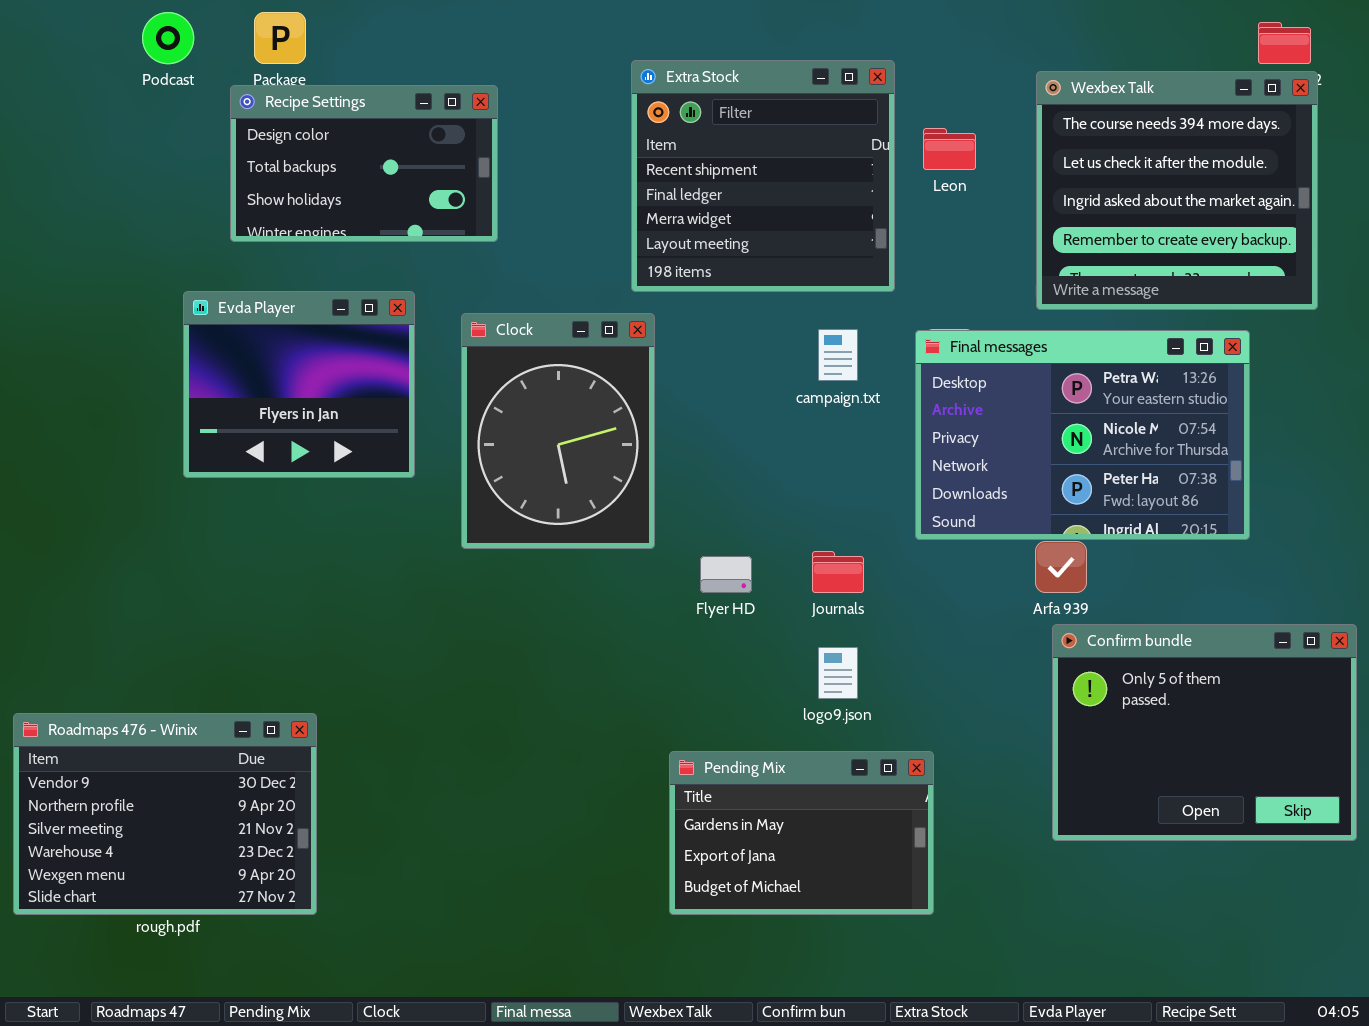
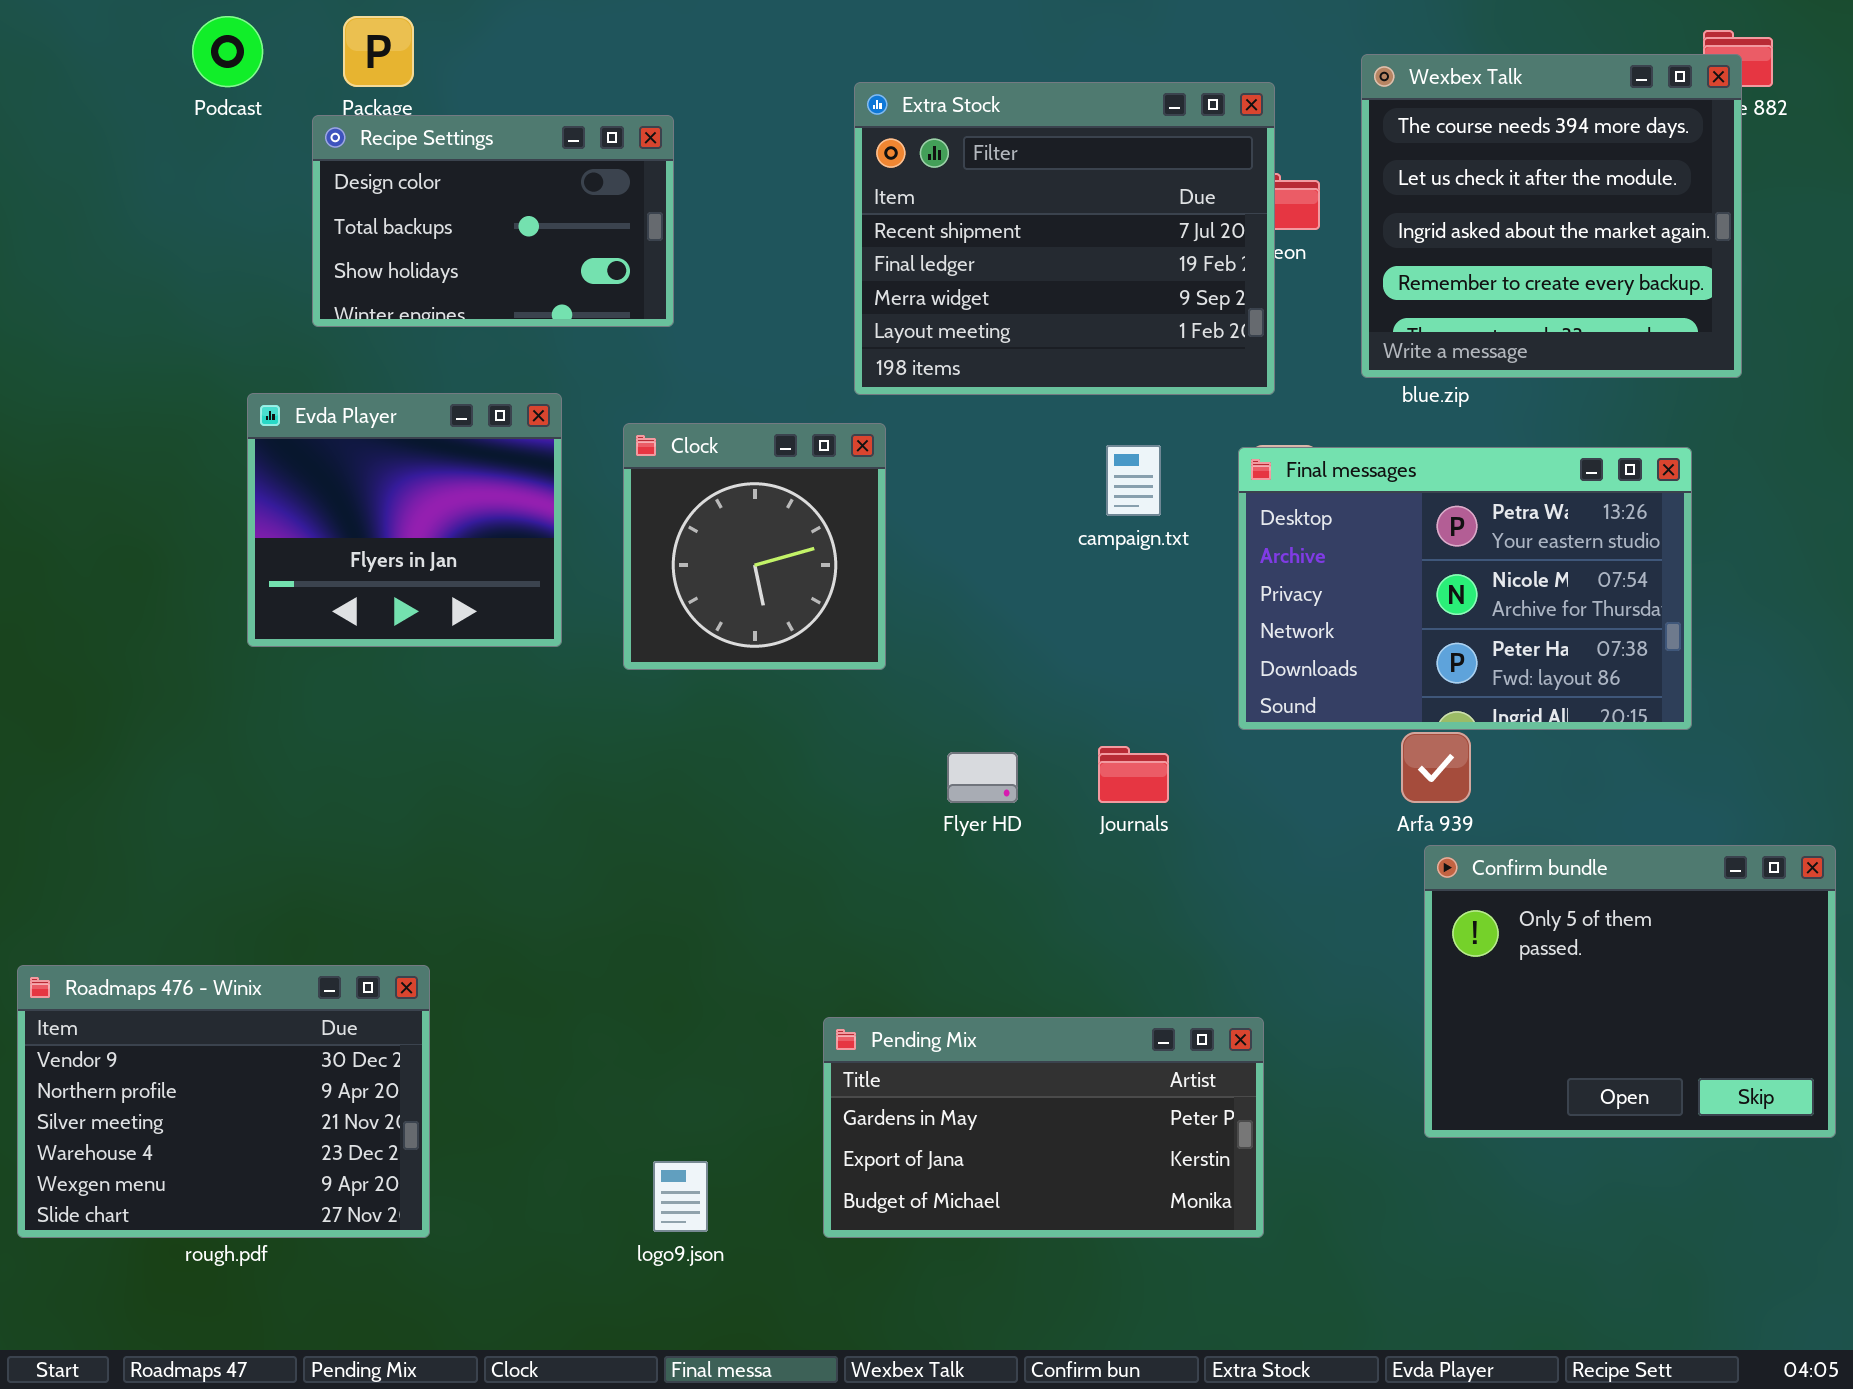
Extra Stock: [631,60,895,292] -> [854,82,1275,395], resized
Wexbex Talk: [1036,71,1318,310] -> [1361,54,1742,378], moved
Clock: [461,313,655,549] -> [623,423,886,670], resized
logo9.json: [818,647,858,699] -> [653,1161,708,1232], moved
Pending Mix: [669,751,934,915] -> [823,1017,1264,1238], resized

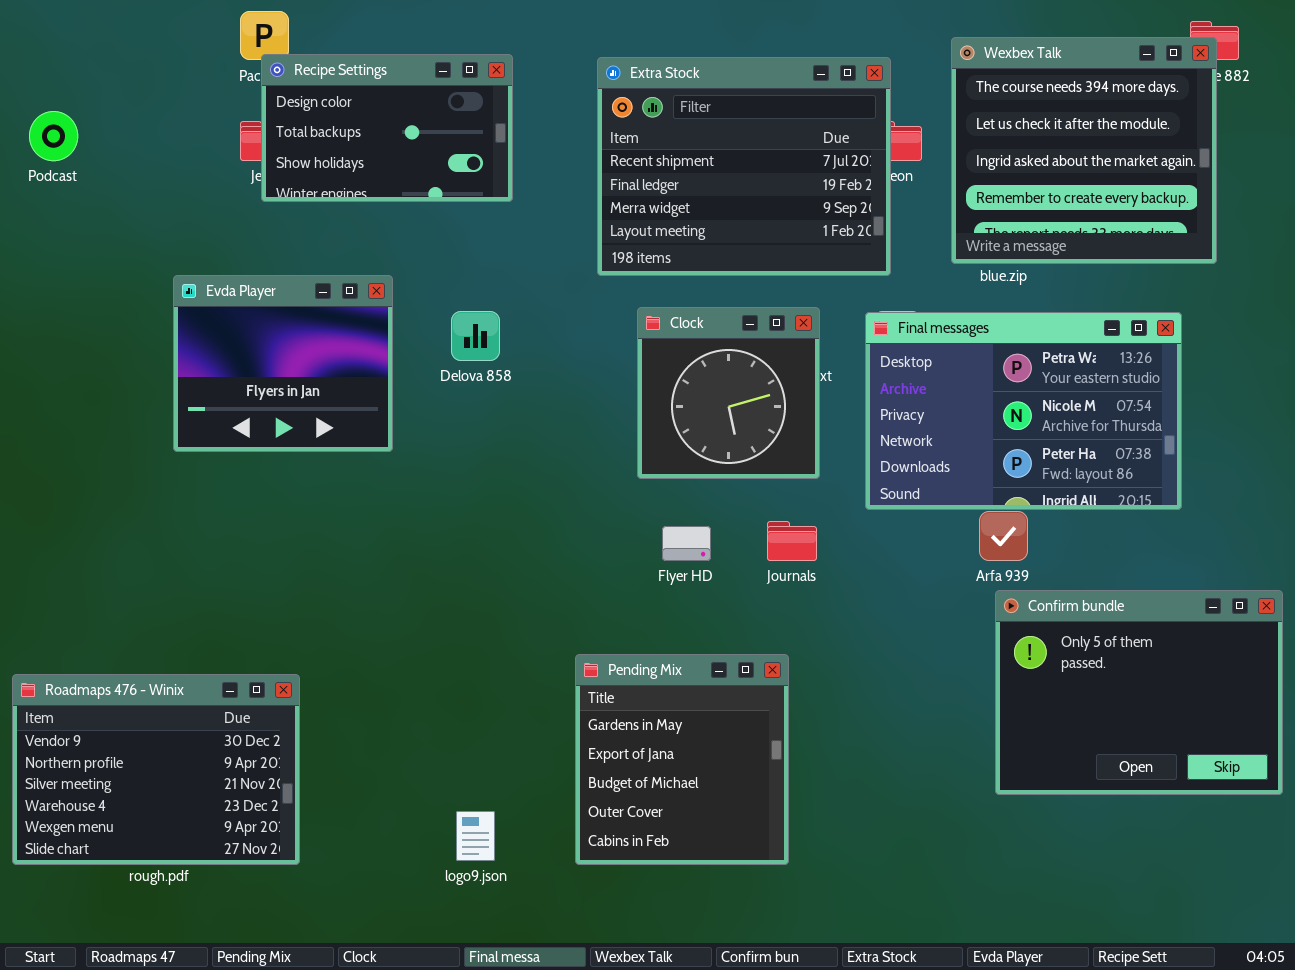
Podcast: [192,16,263,87] -> [29,111,78,161], moved
Recipe Settings: [312,115,674,327] -> [261,54,513,202], moved
Clock: [623,423,886,670] -> [637,307,820,479], moved
Pending Mix: [823,1017,1264,1238] -> [575,654,789,865], resized

